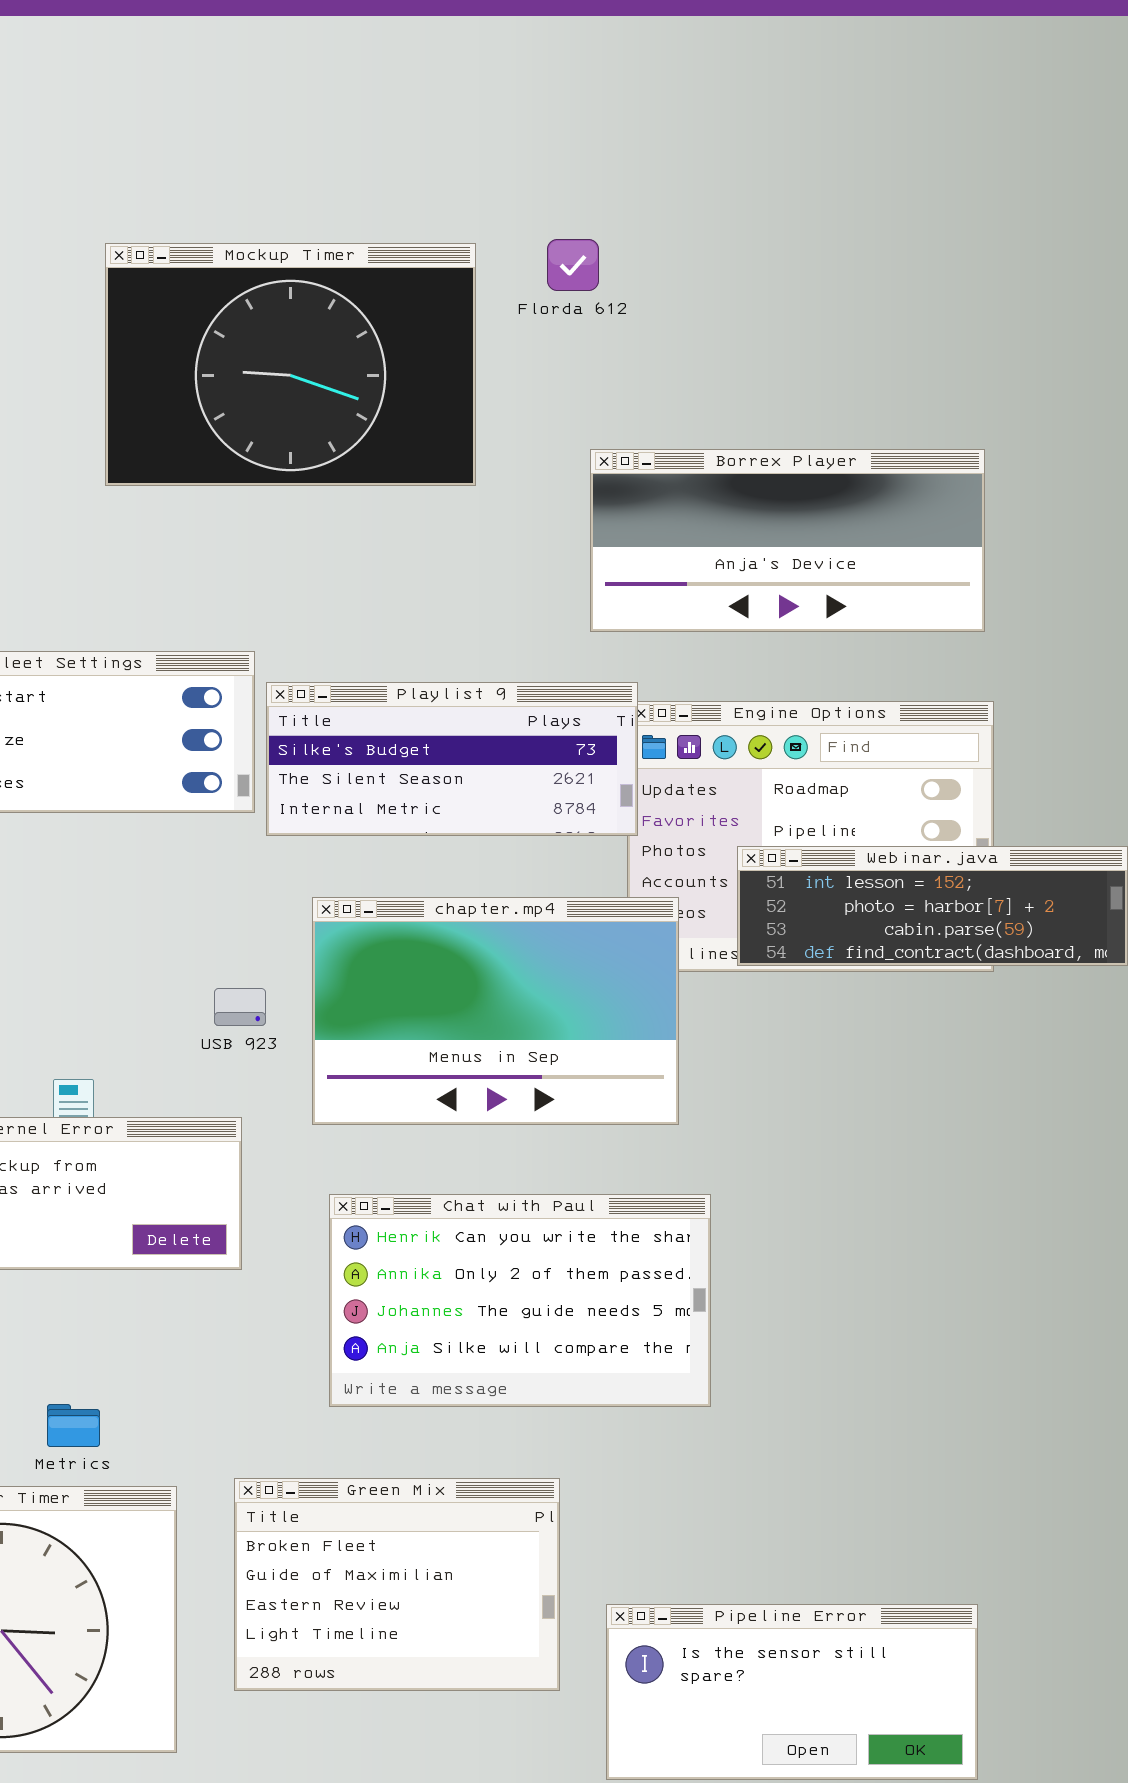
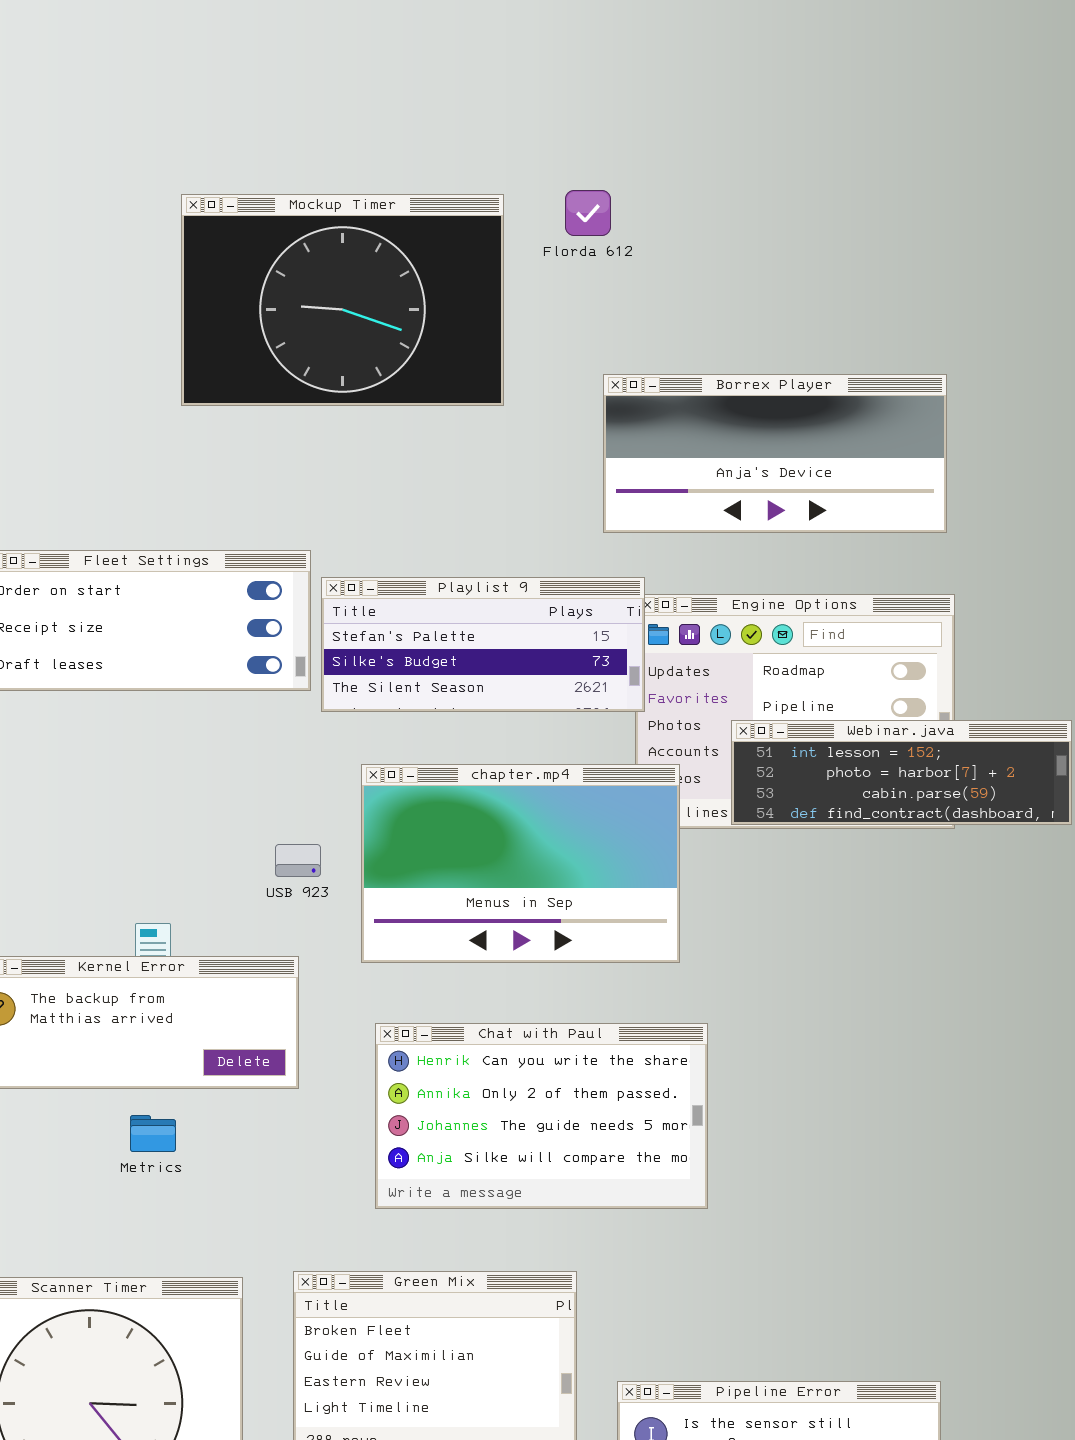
Playlist 9: [266,682,638,836] -> [321,577,645,712], scrolled up 1 row
Metrics: [47,1404,100,1447] -> [130,1115,176,1152], moved

